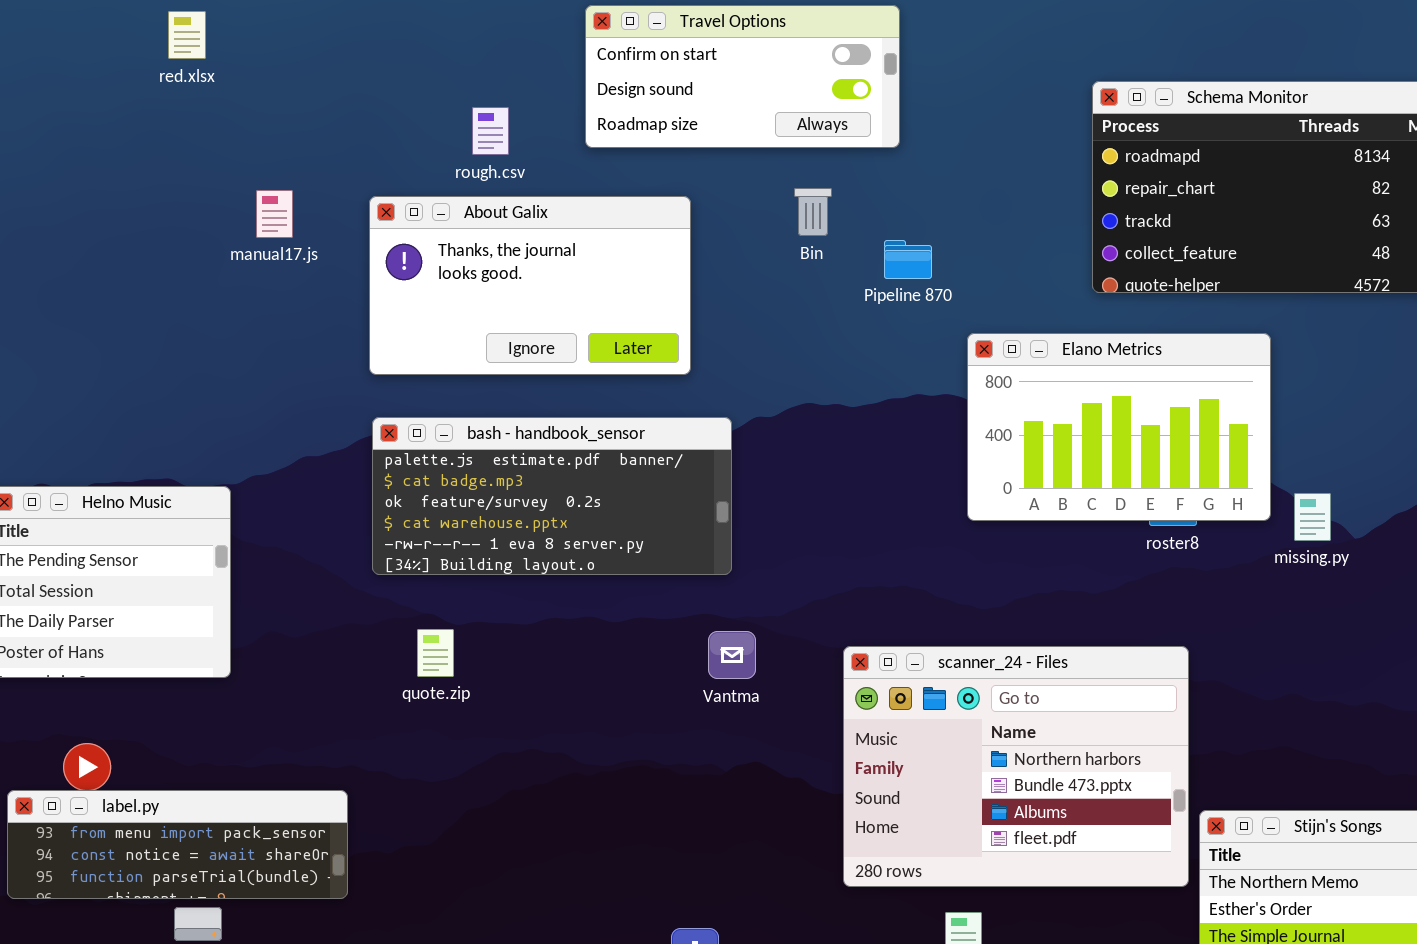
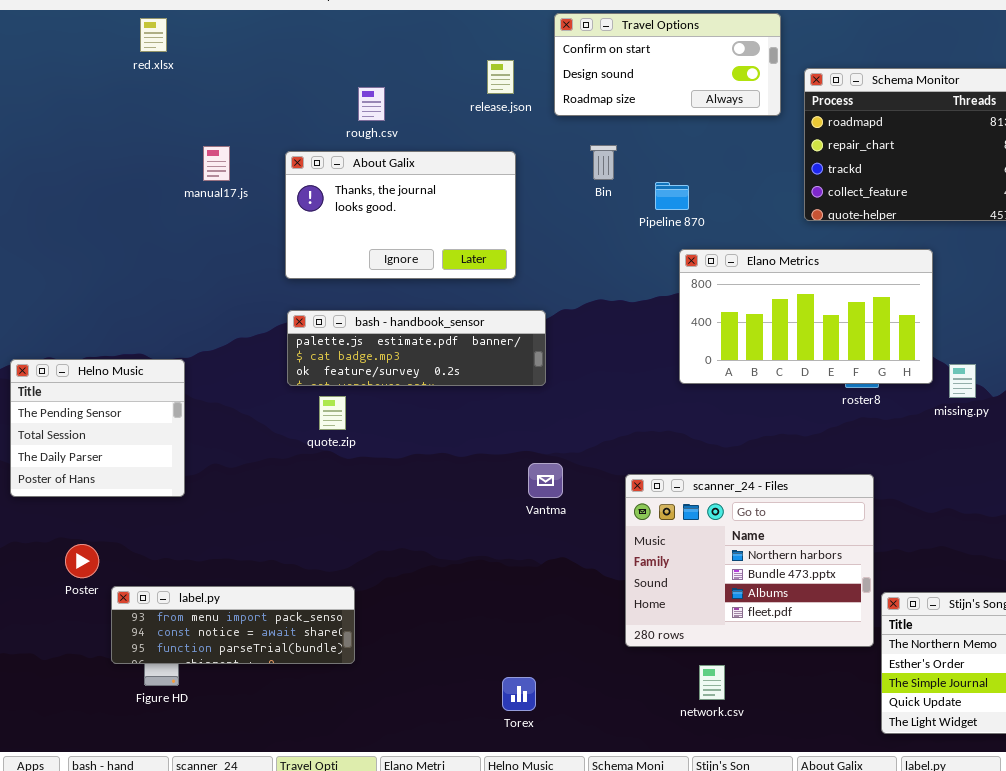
Travel Options: [585,5,900,148] -> [554,13,781,116], moved
Elano Metrics: [967,333,1271,521] -> [679,249,933,384], resized
bash - handbook_sensor: [372,417,732,575] -> [287,310,546,386], resized
quote.zip: [417,629,454,677] -> [319,396,346,430], moved
label.py: [7,790,348,899] -> [111,586,355,664], moved

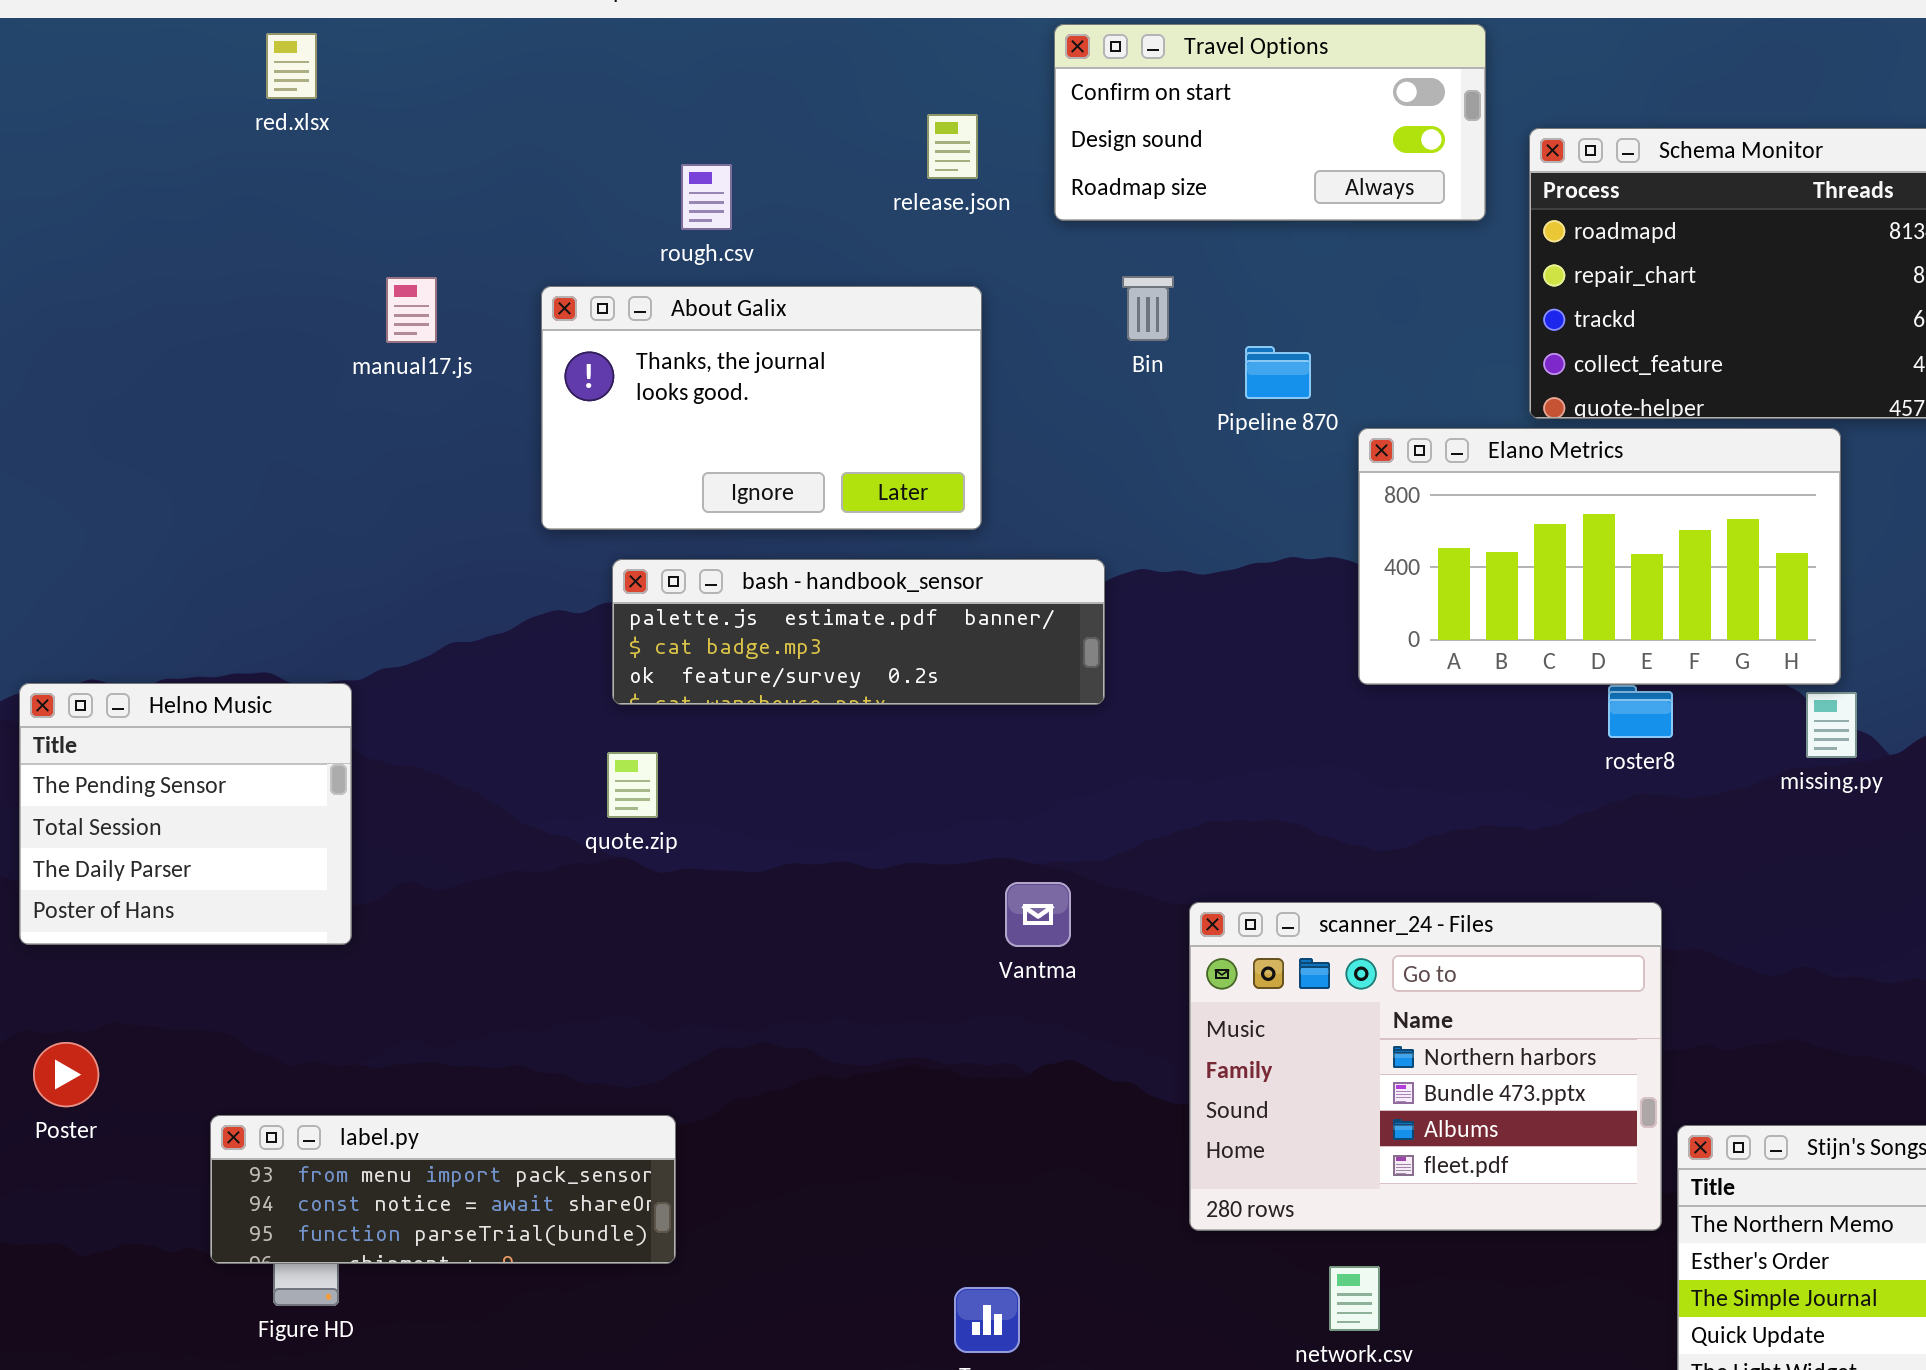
Elano Metrics: [679,249,933,384] -> [1358,428,1841,685], moved
bash - handbook_sensor: [287,310,546,386] -> [612,559,1105,705], moved
Poster: [65,544,99,578] -> [33,1042,99,1107], moved

